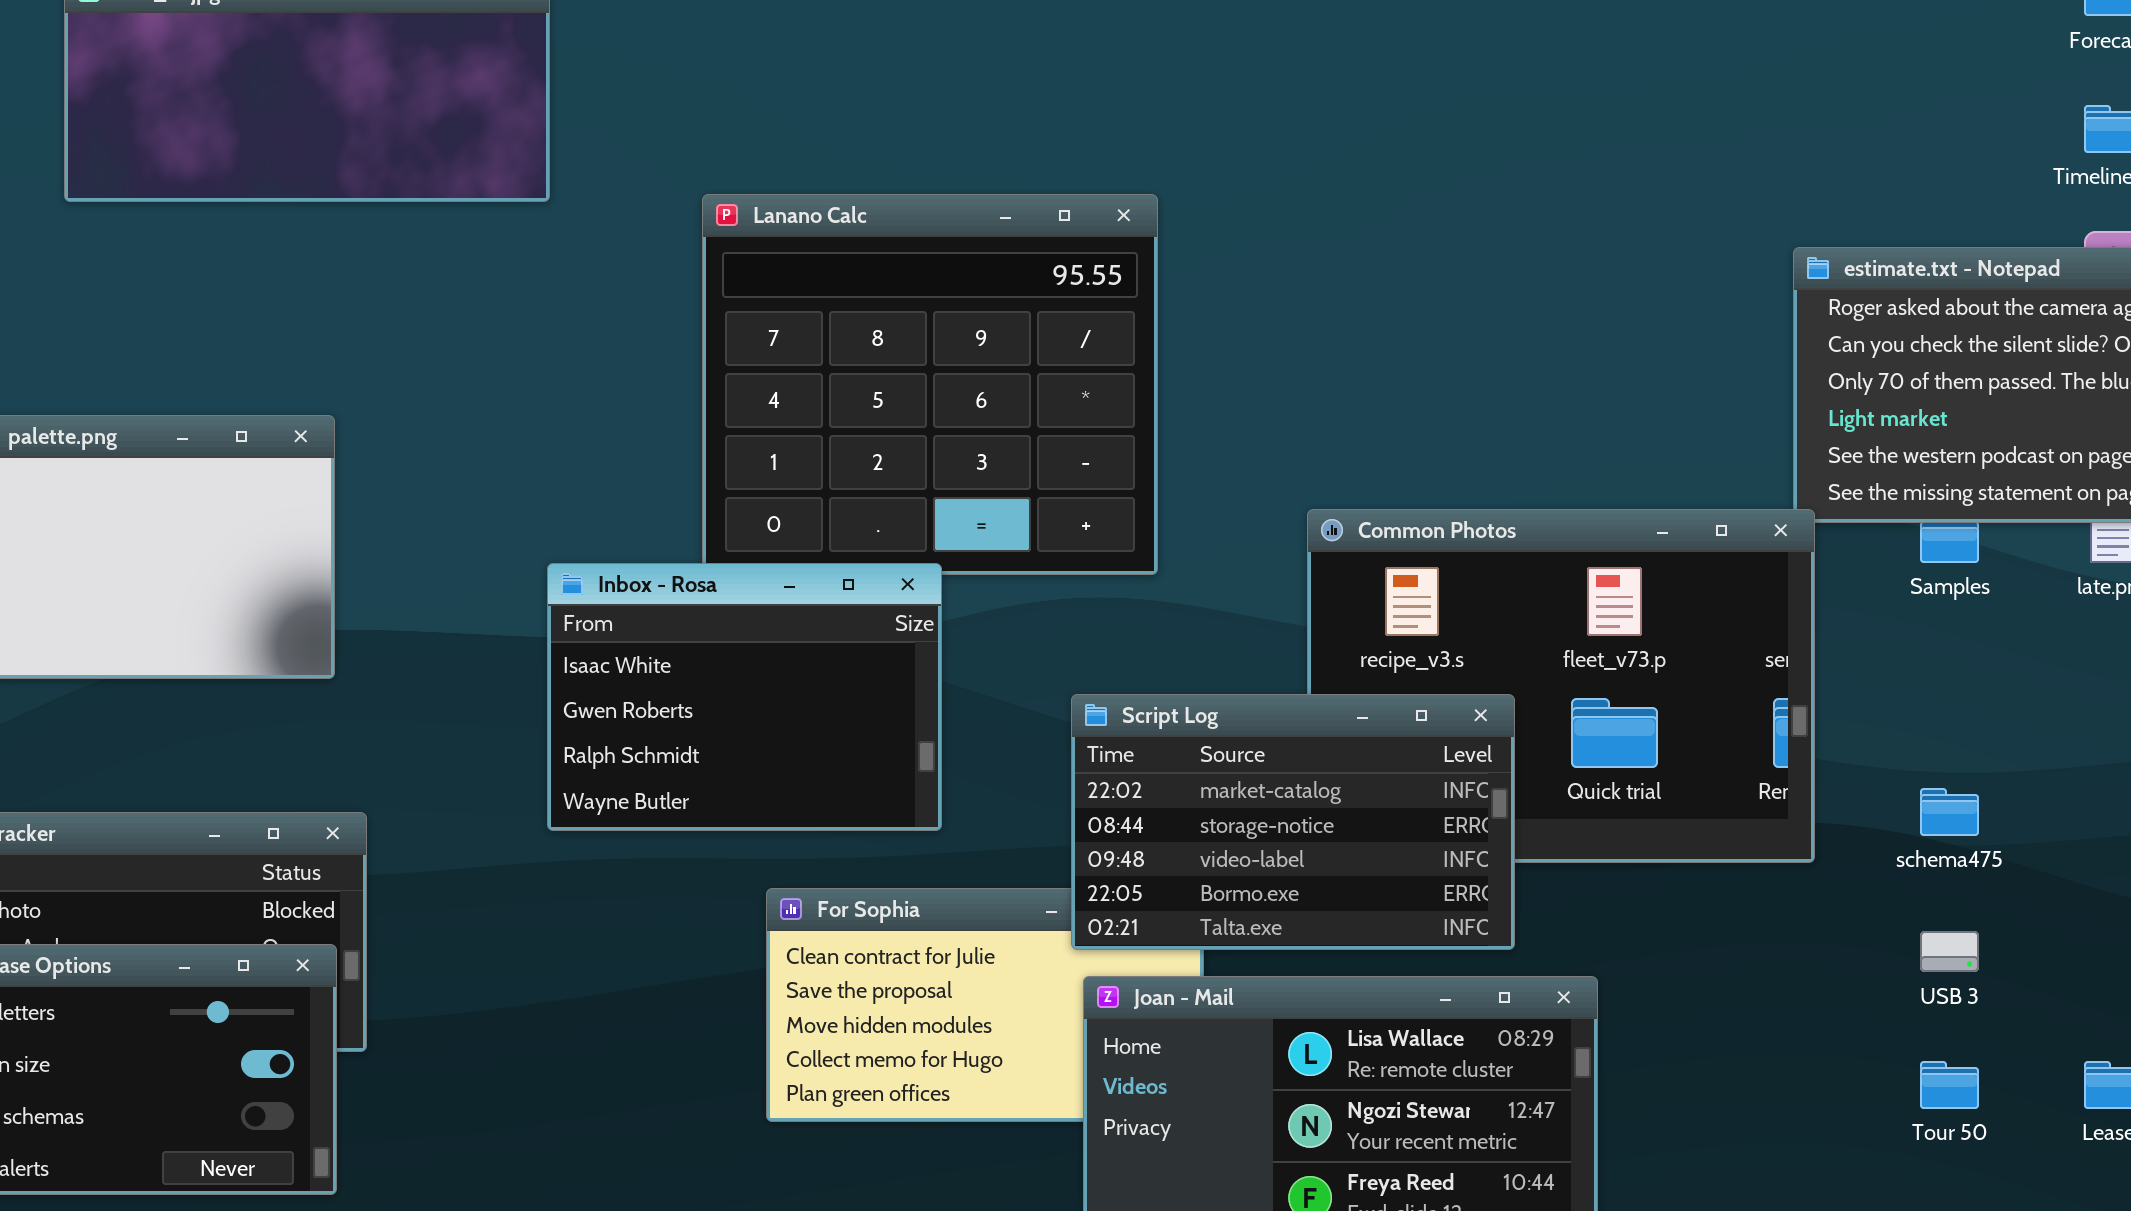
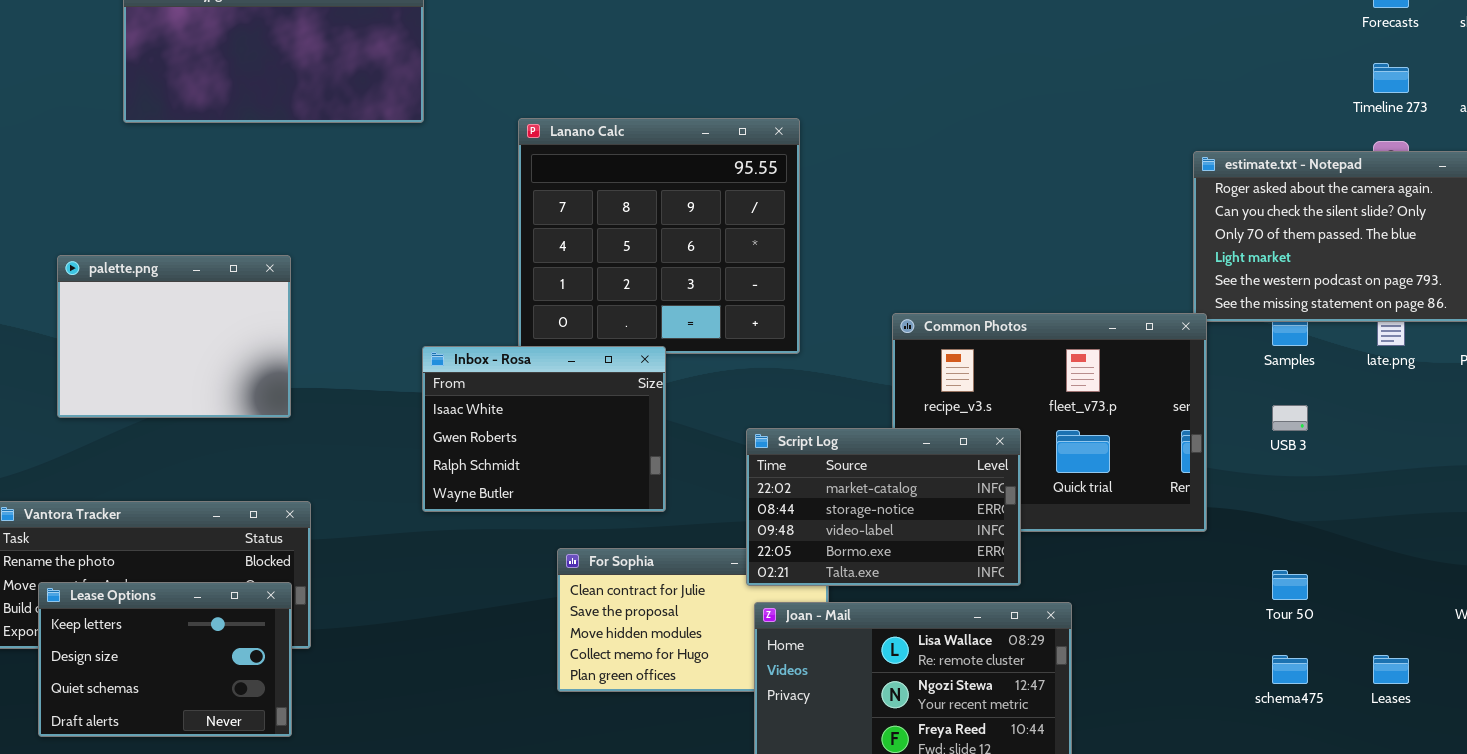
schema475: [1920,788,1979,836] -> [1272,655,1308,684], moved
USB 3: [1920,931,1979,972] -> [1272,405,1308,431], moved
Tour 50: [1920,1061,1979,1109] -> [1272,570,1308,600], moved

